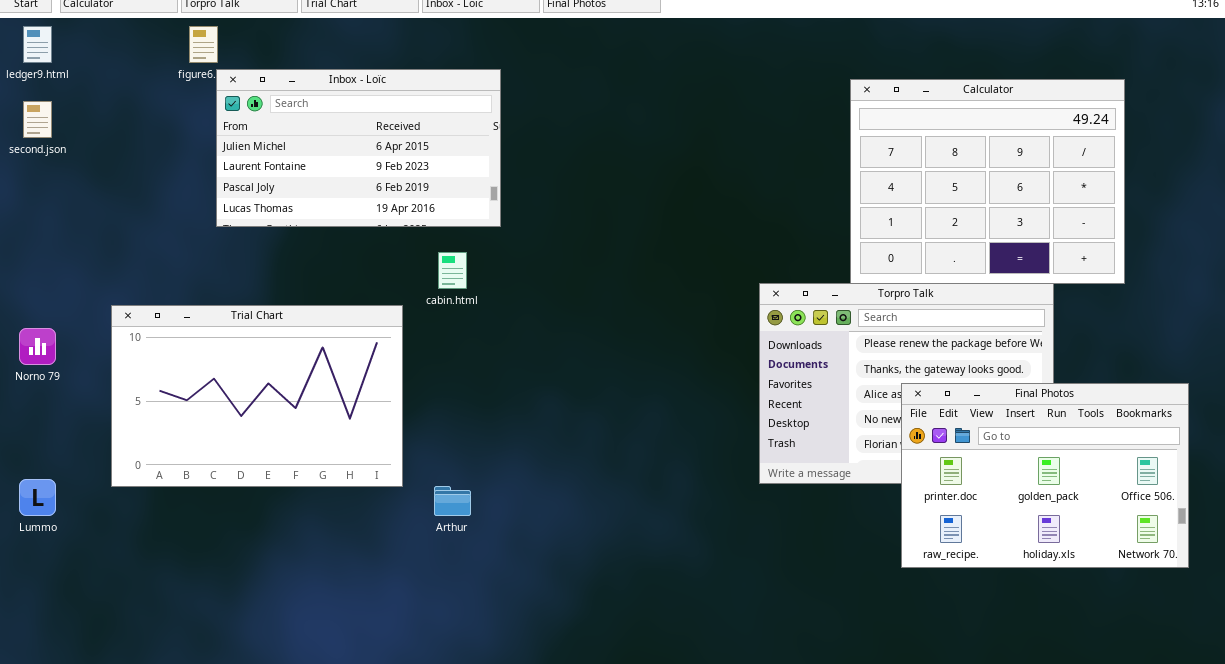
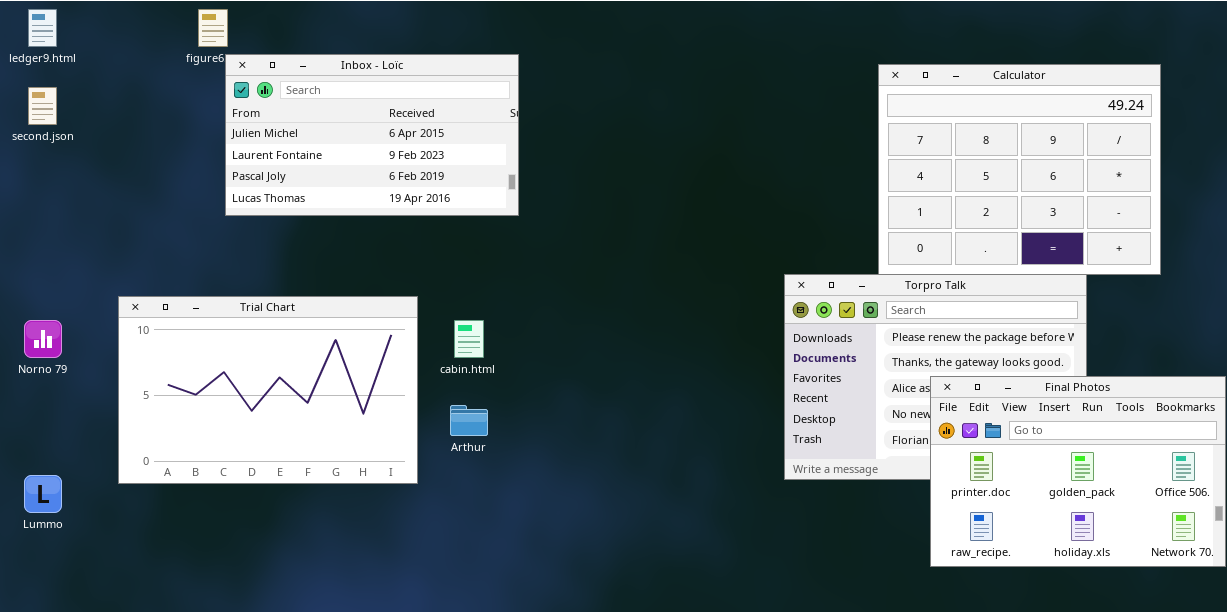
cabin.html: [438,252,467,289] -> [454,320,484,358], moved
Arthur: [434,486,471,516] -> [450,405,488,436], moved

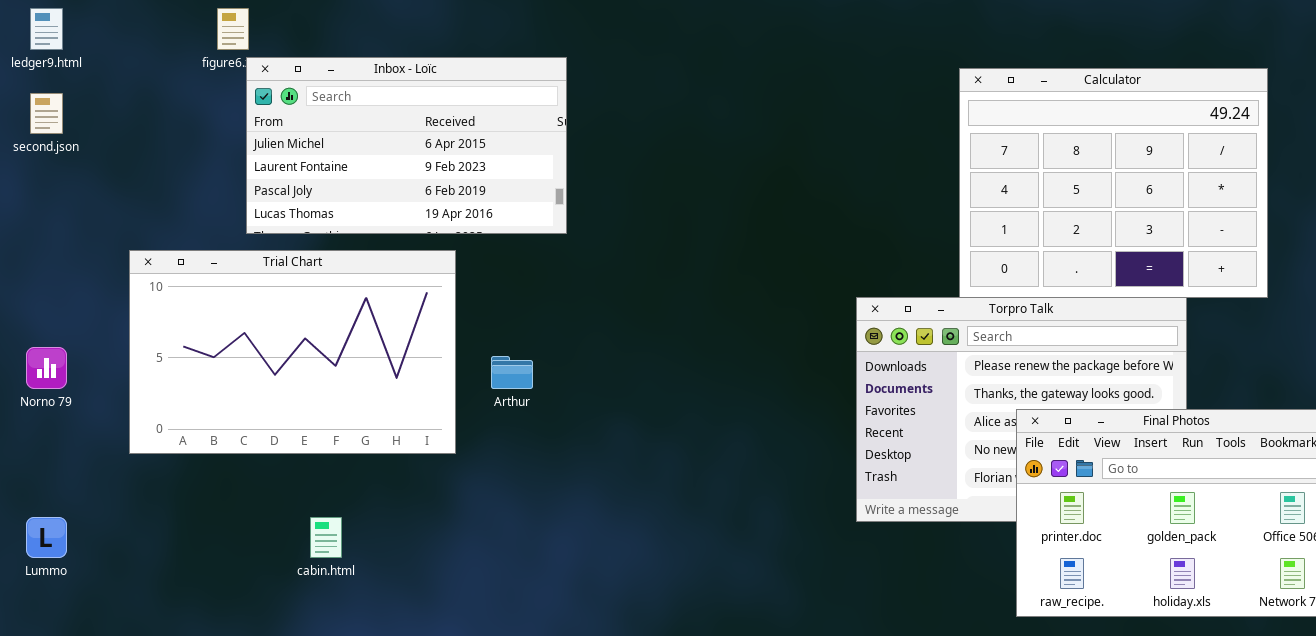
Trial Chart: [118,296,418,484] -> [129,250,456,454], moved
cabin.html: [454,320,484,358] -> [310,517,342,558], moved
Arthur: [450,405,488,436] -> [491,356,533,389], moved

